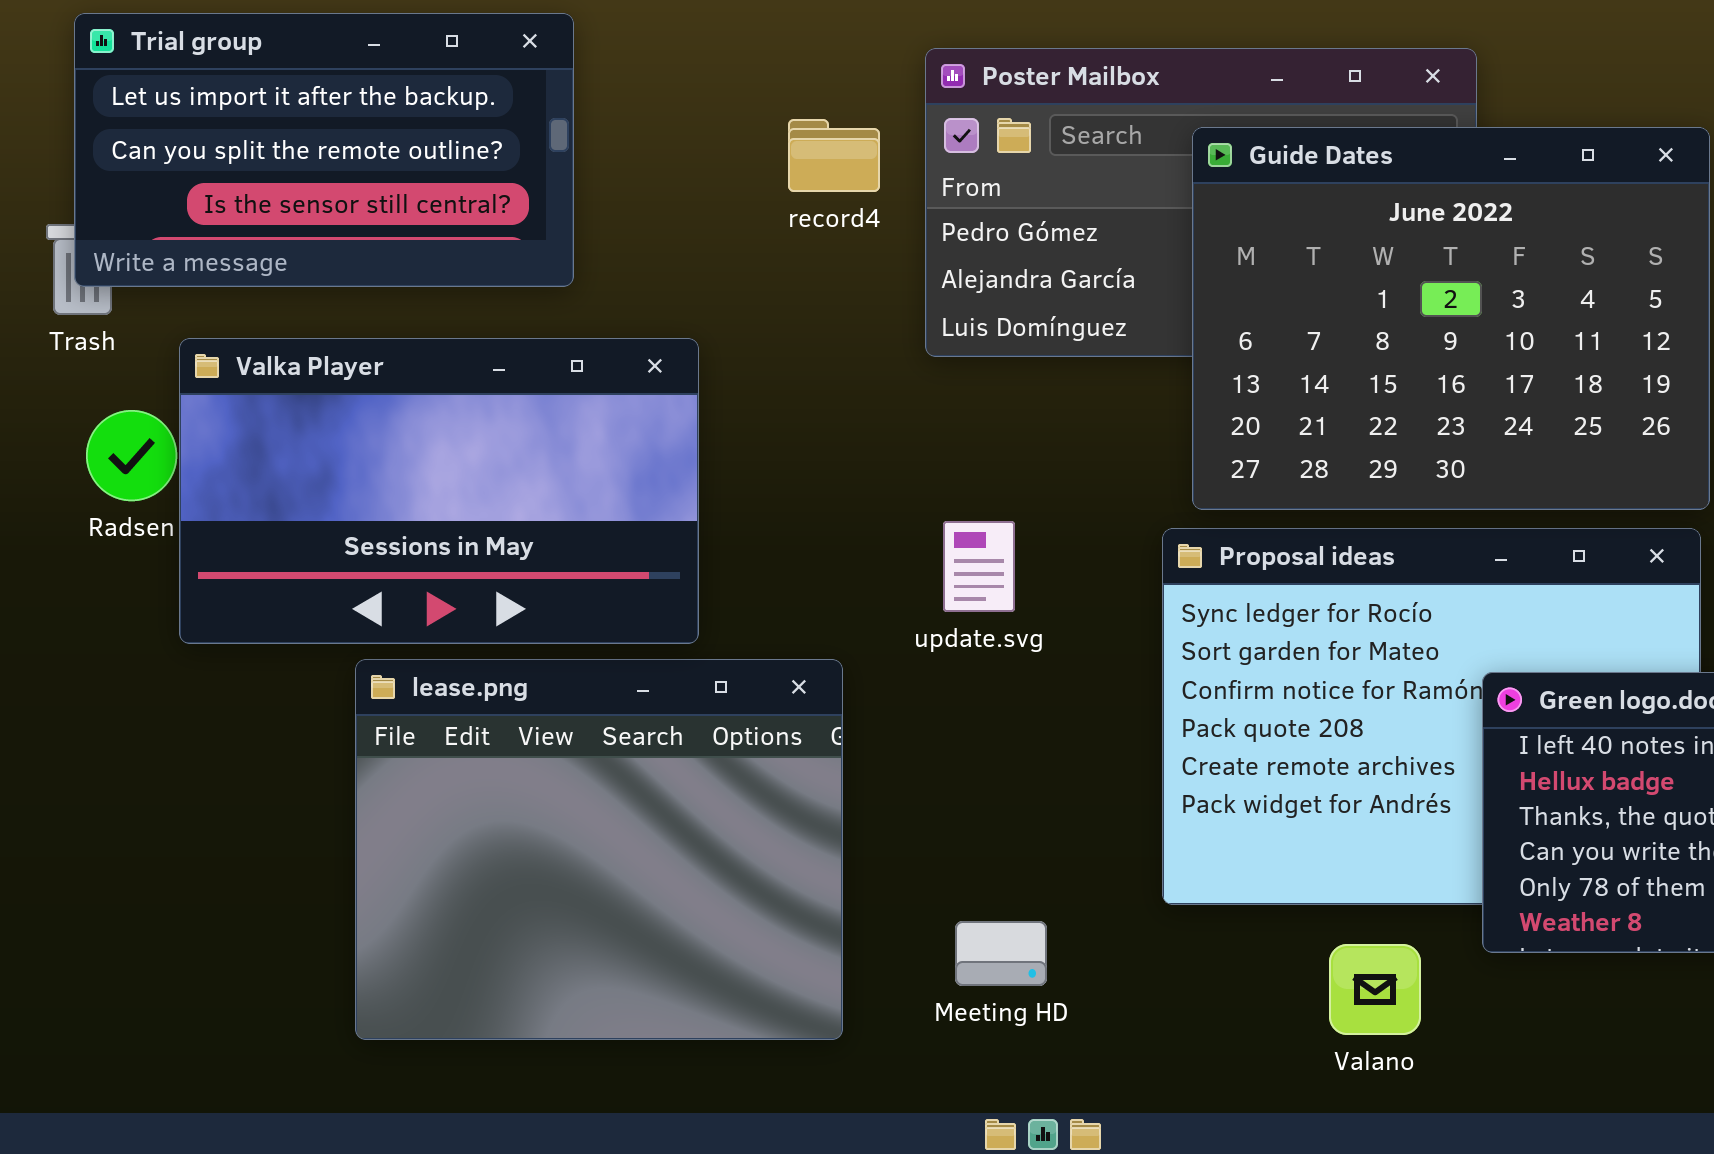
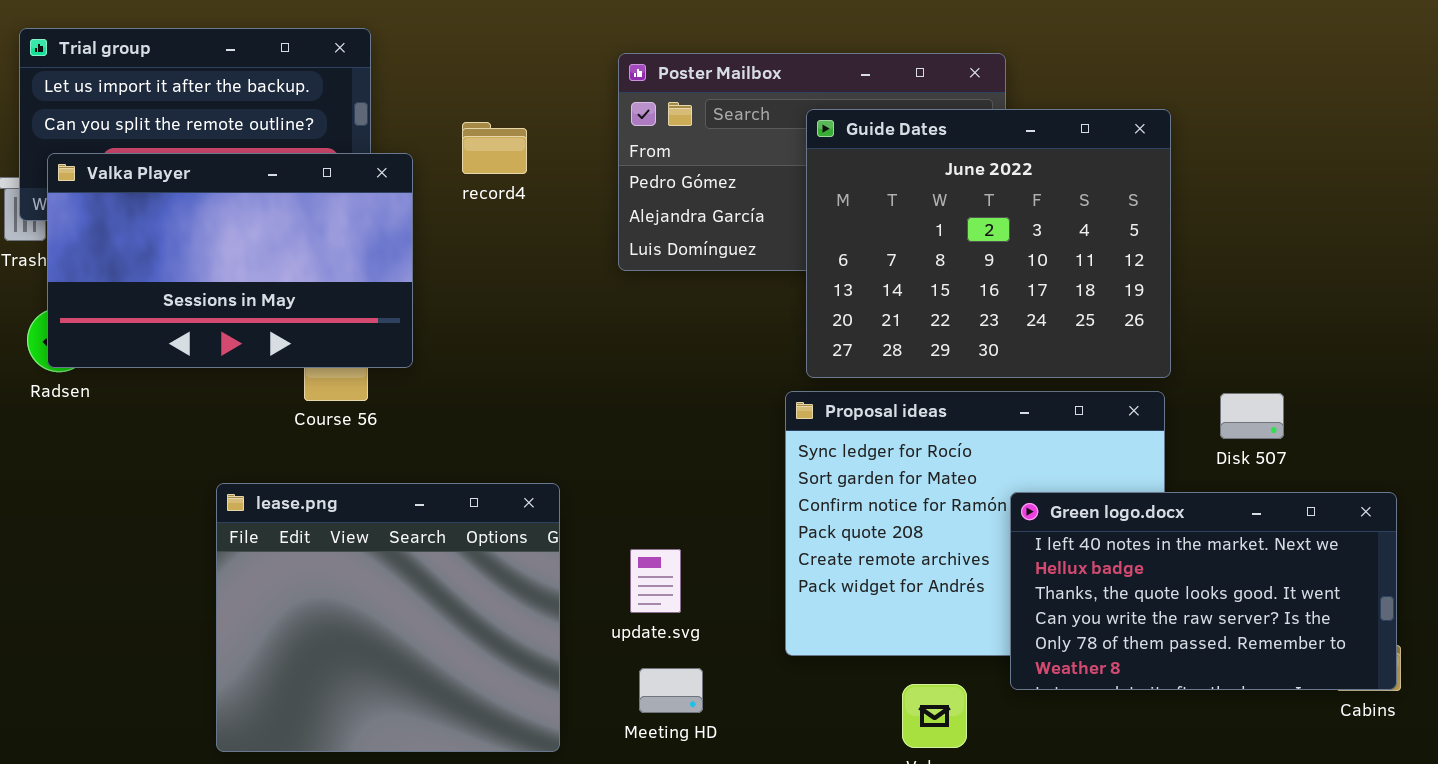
record4: [788,119,880,192] -> [462,122,527,174], moved
Valka Player: [179,338,699,644] -> [47,153,413,368], moved
update.svg: [943,521,1015,612] -> [630,549,681,613], moved

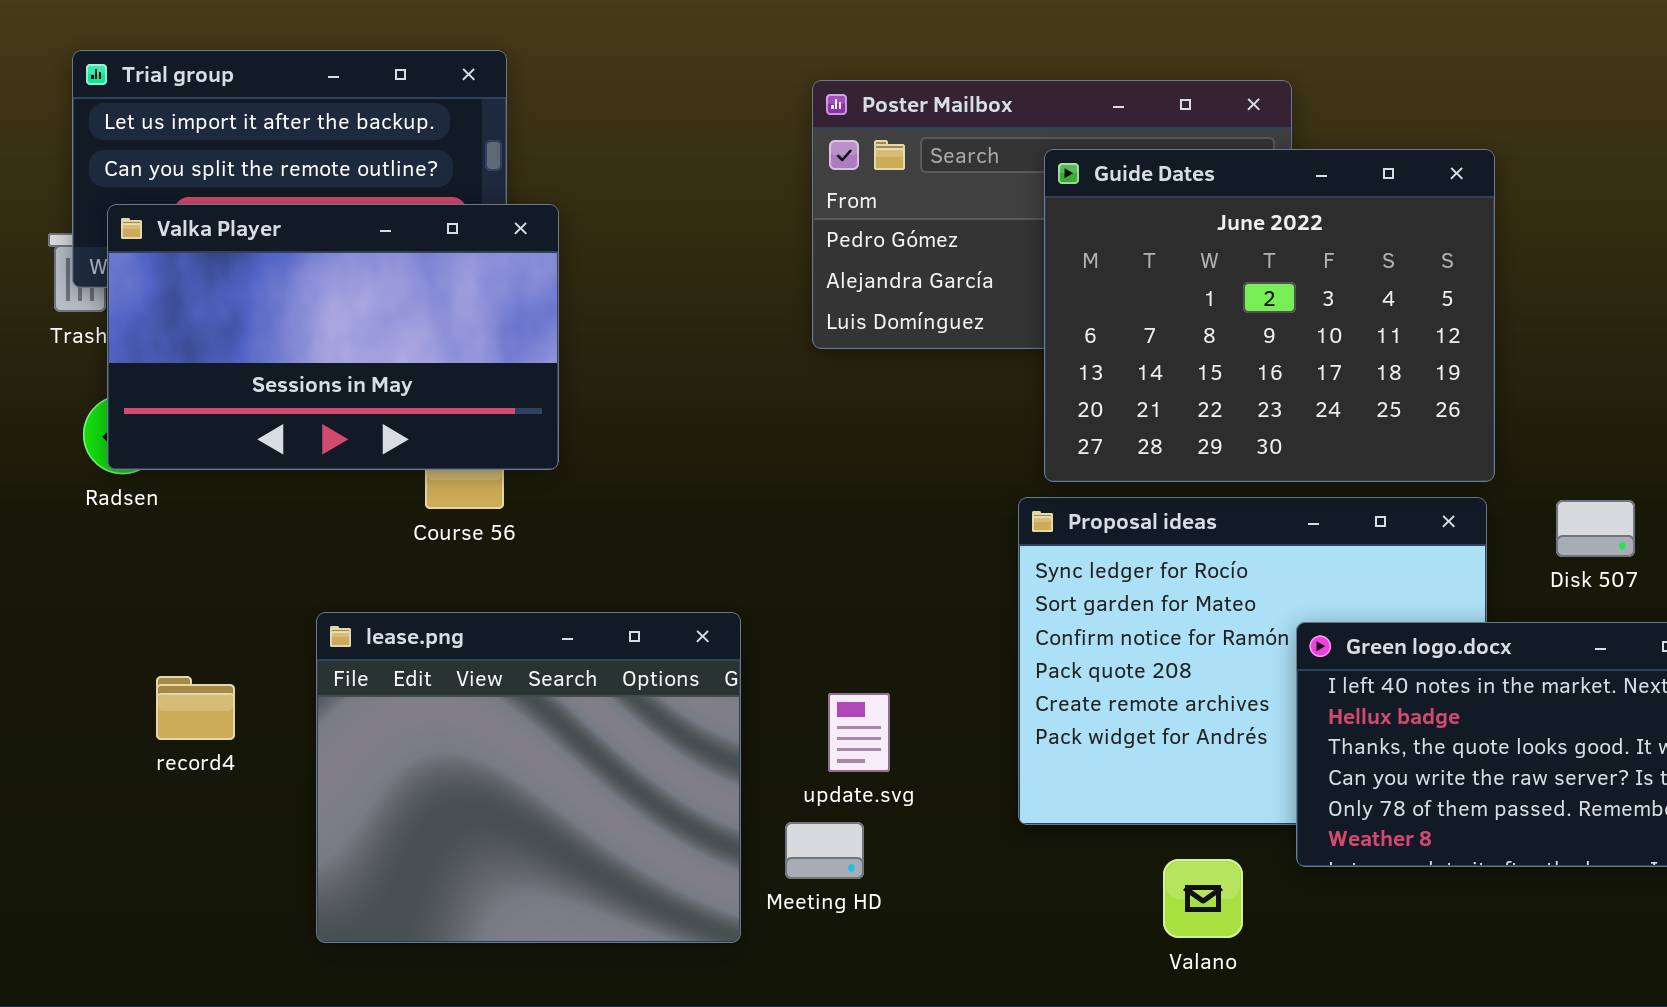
record4: [462,122,527,174] -> [156,676,235,740], moved
Meeting HD: [639,668,703,713] -> [785,822,864,879], moved

